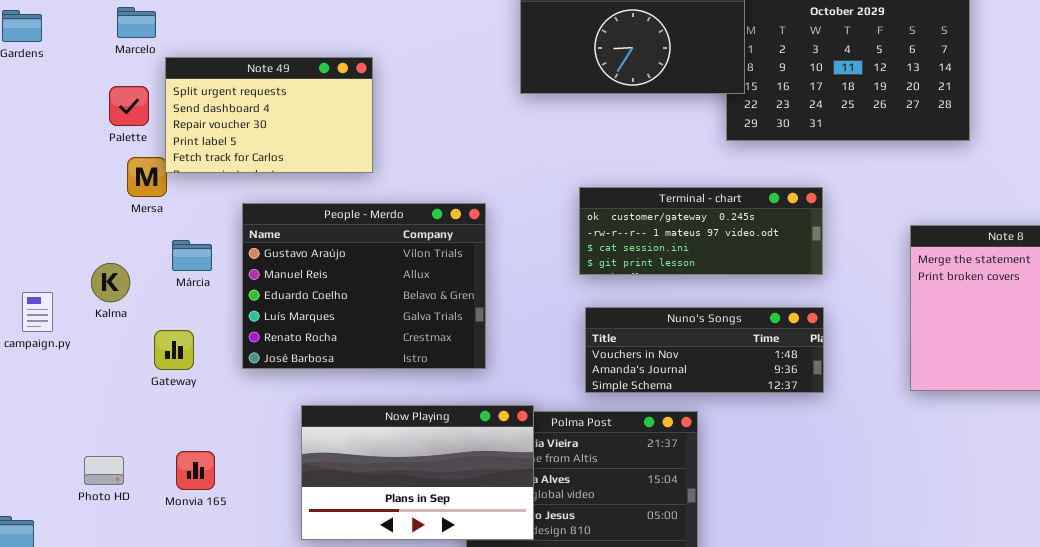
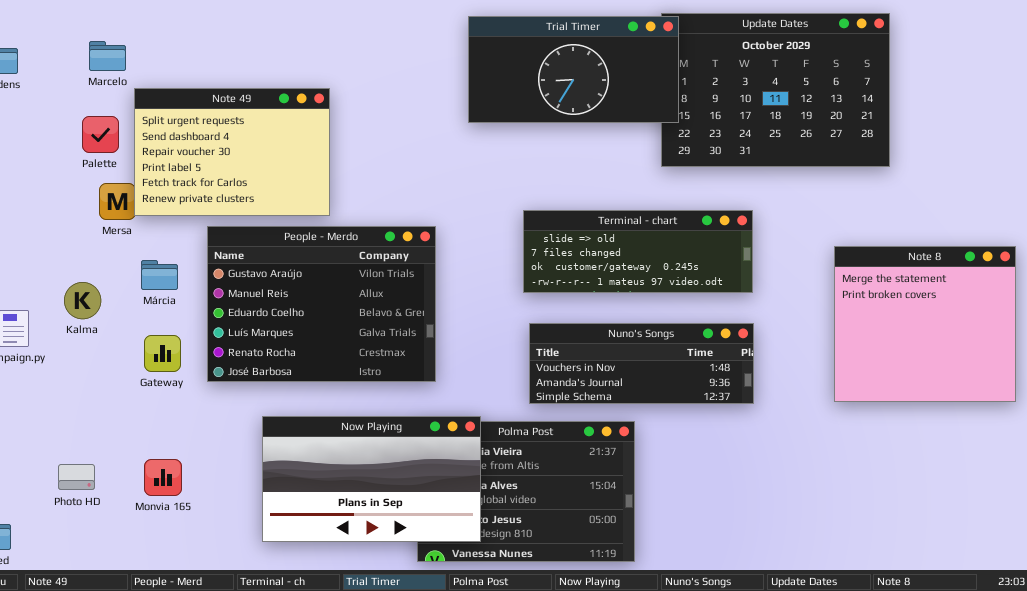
Note 49: [165,57,373,173] -> [134,88,330,216], resized
Terminal - chart: [579,187,823,275] -> [523,210,753,293], scrolled up 2 rows
Gateway: [154,330,194,370] -> [144,335,181,372], moved

